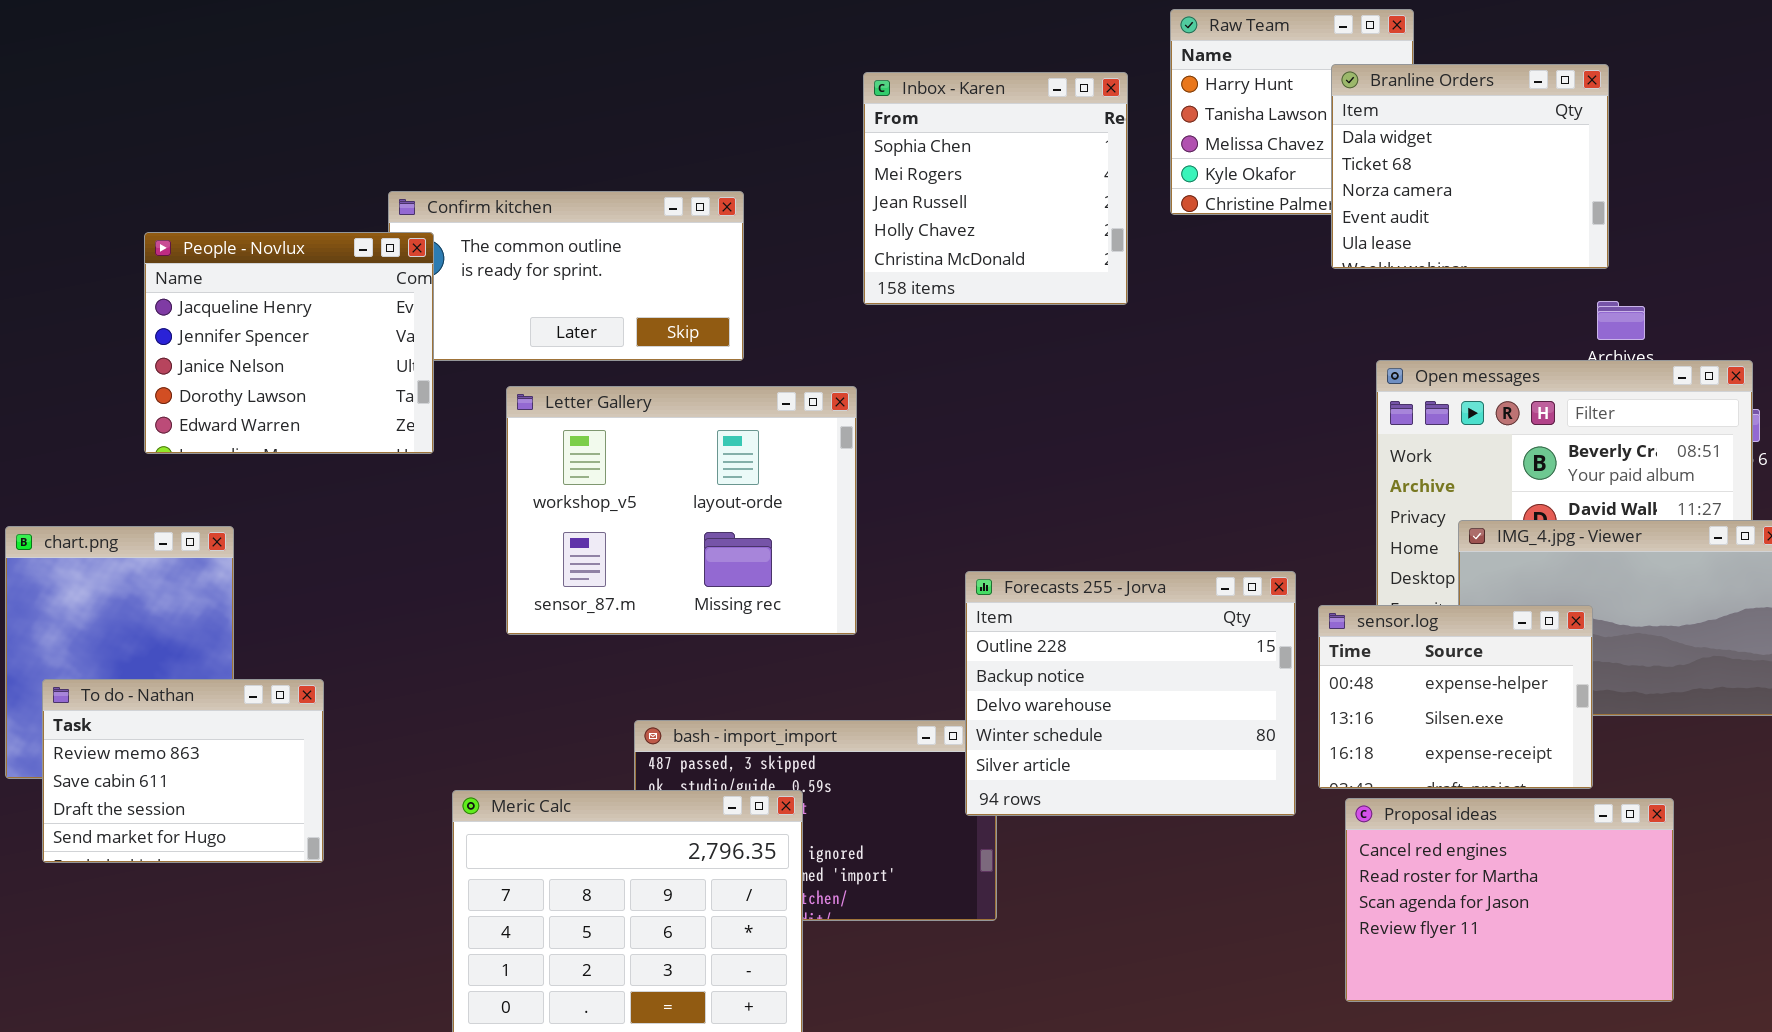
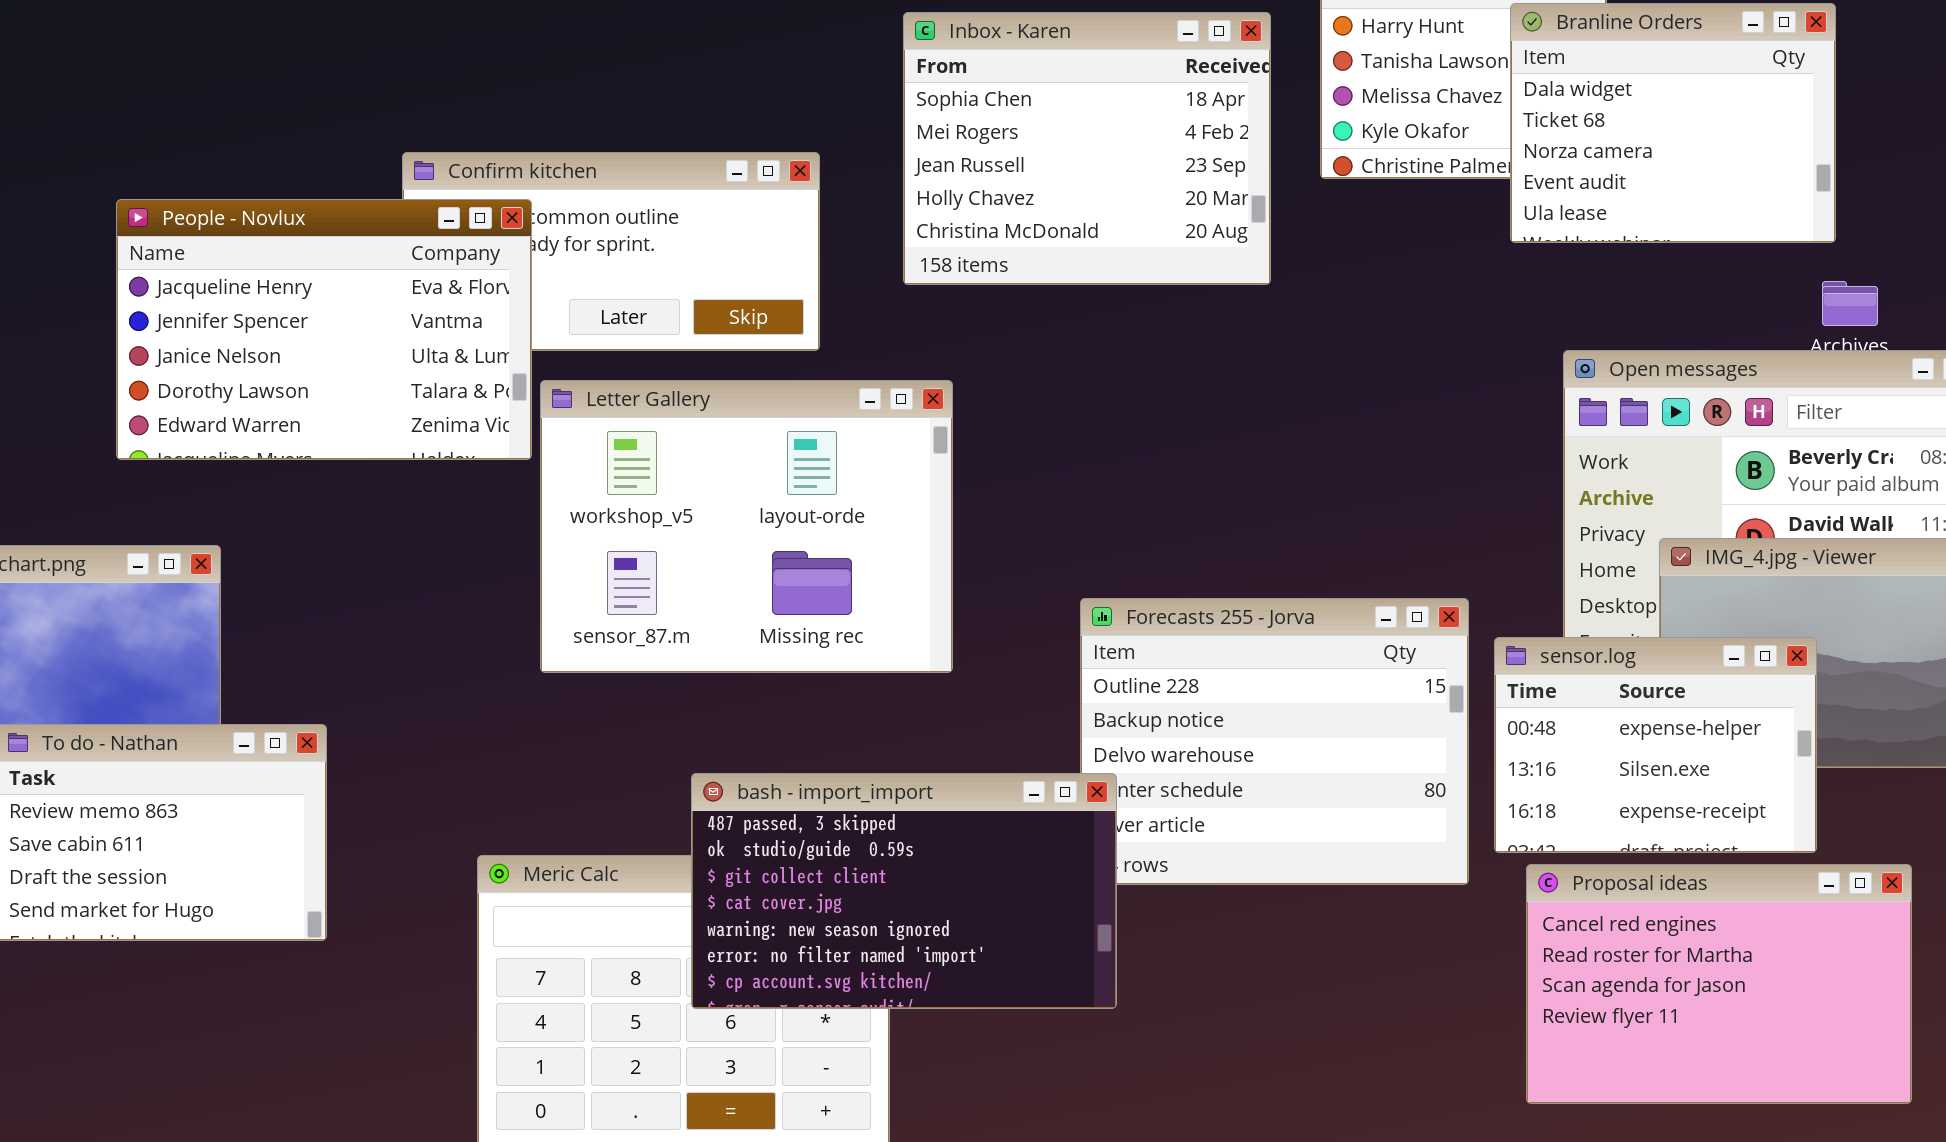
Inbox - Karen: [863,72,1128,305] -> [903,12,1271,285], resized
People - Novlux: [144,232,434,454] -> [116,199,532,460], resized
bash - import_import: [634,720,997,921] -> [691,773,1117,1009], raised

